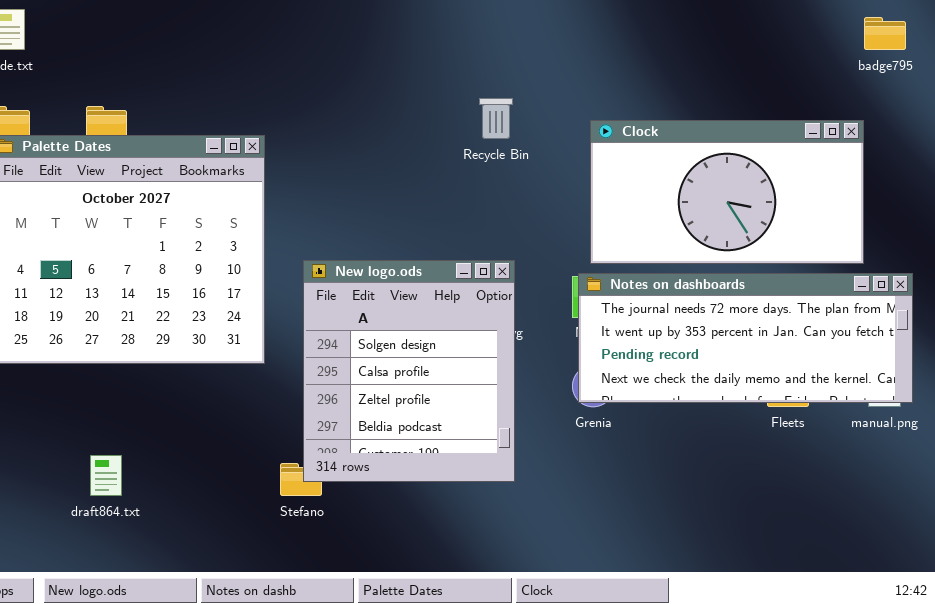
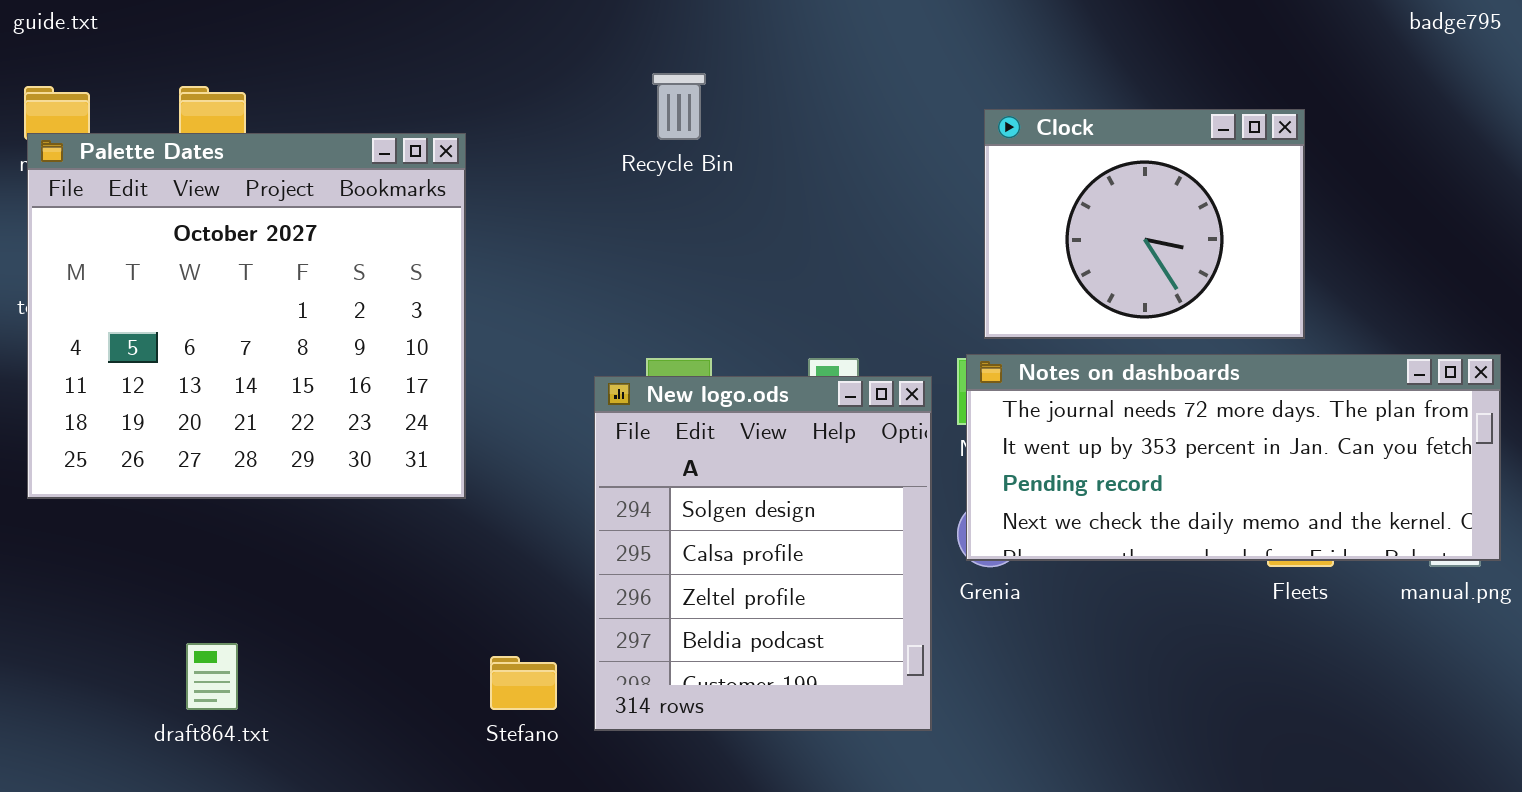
Recycle Bin: [479,98,513,139] -> [652,73,706,140], moved
Clock: [590,120,864,264] -> [984,109,1305,339], resized
New logo.ods: [303,260,515,482] -> [594,376,932,731], moved

